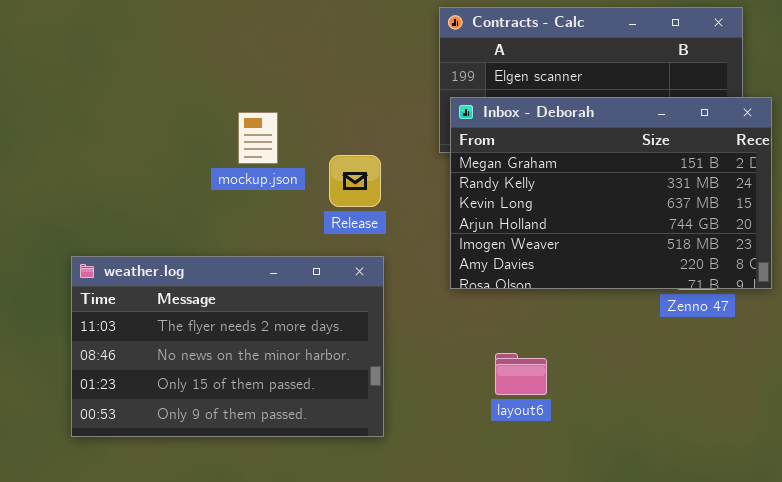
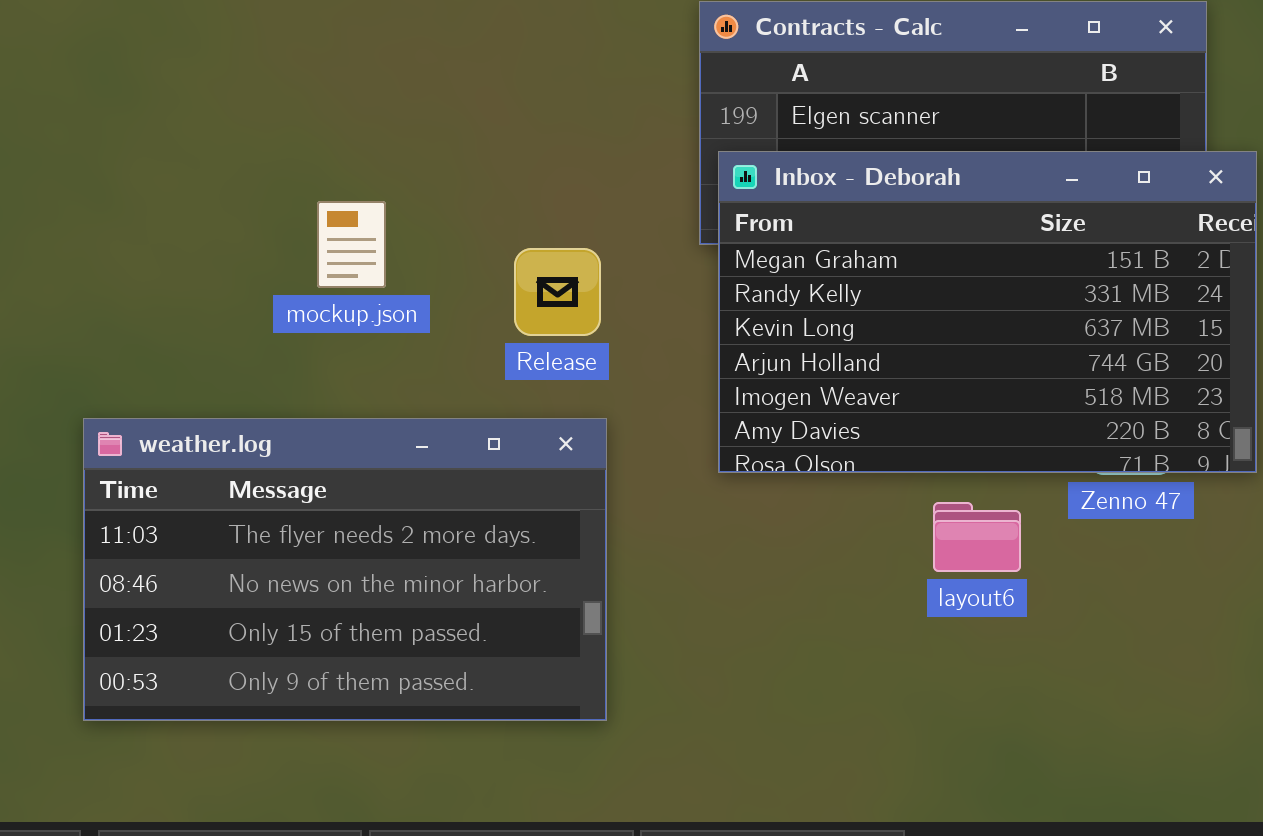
mockup.json: [238,112,278,164] -> [317,201,386,288], moved
layout6: [495,353,547,395] -> [933,502,1021,572], moved

